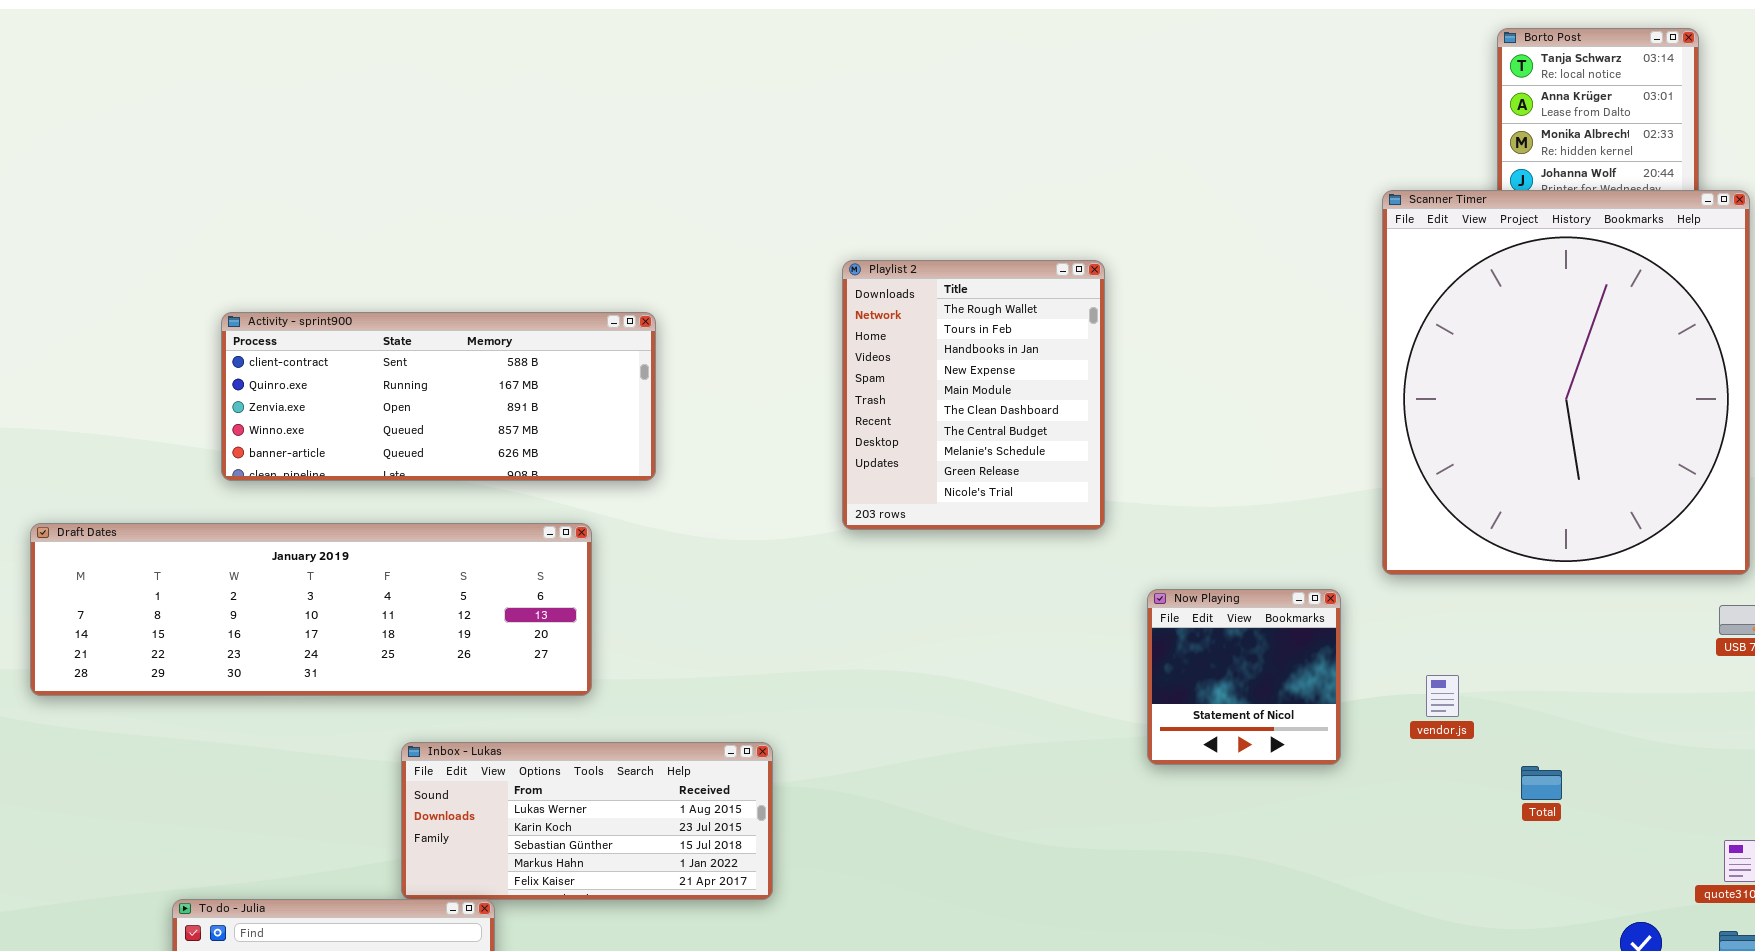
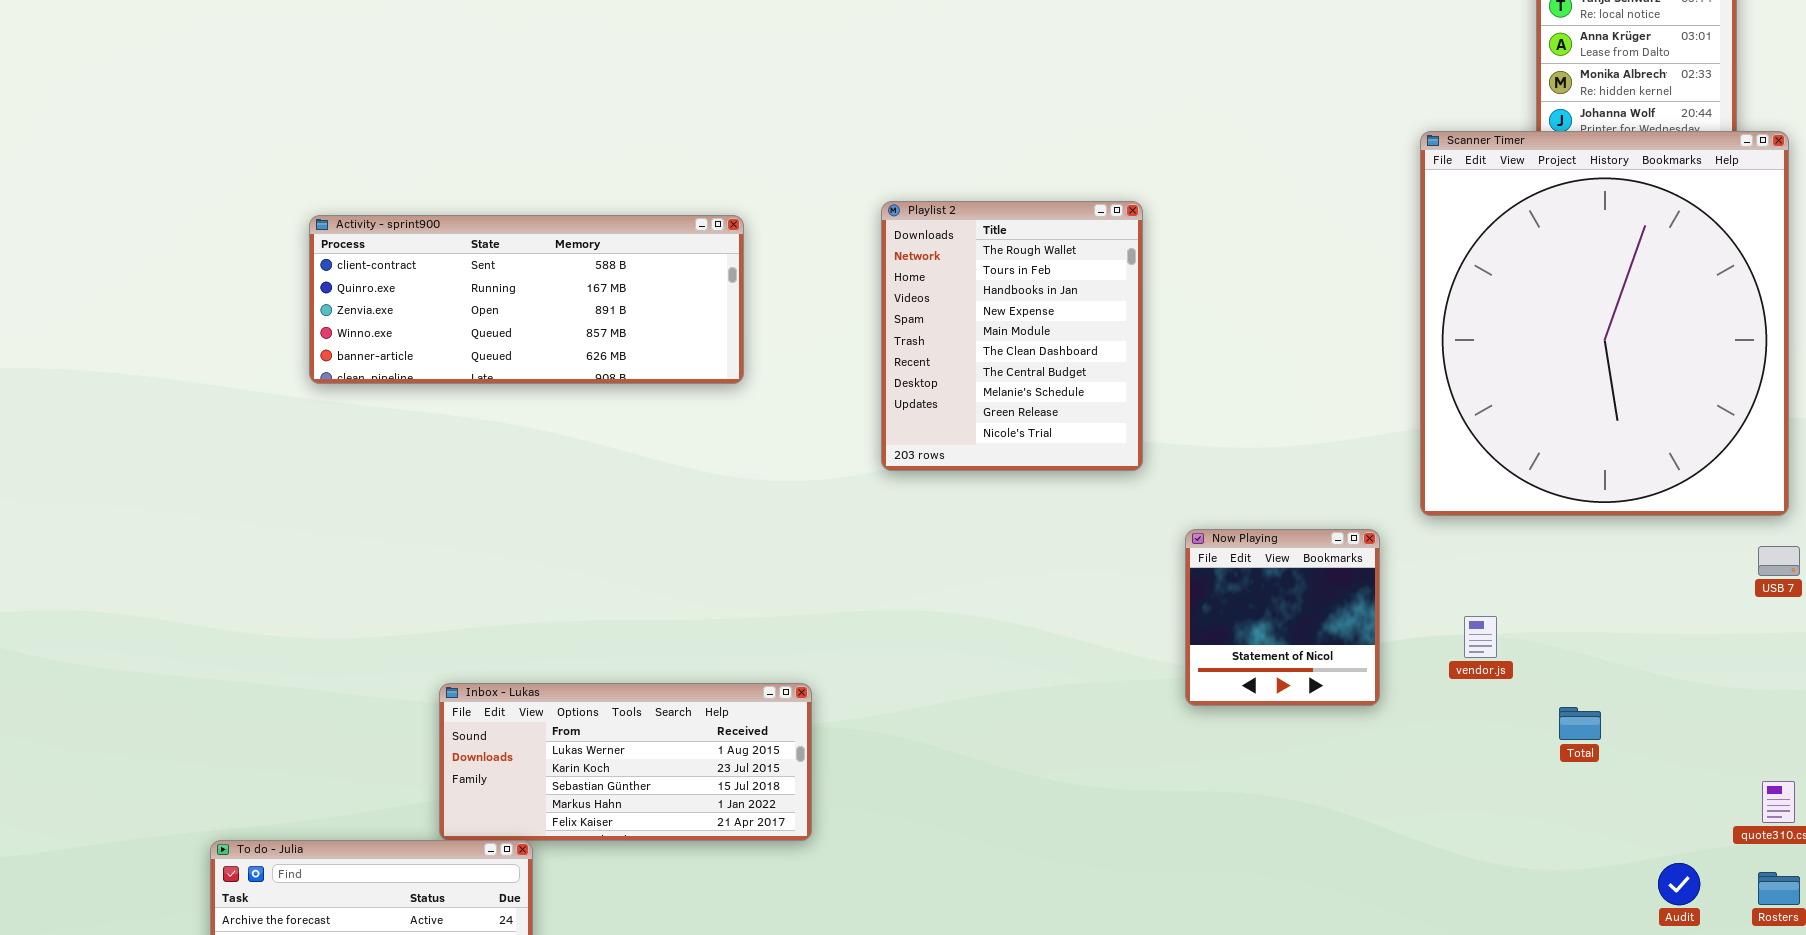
Activity - sprint900: [221,312,656,481] -> [309,215,744,384], moved
Draft Dates: [30,523,592,696] -> none, closed

